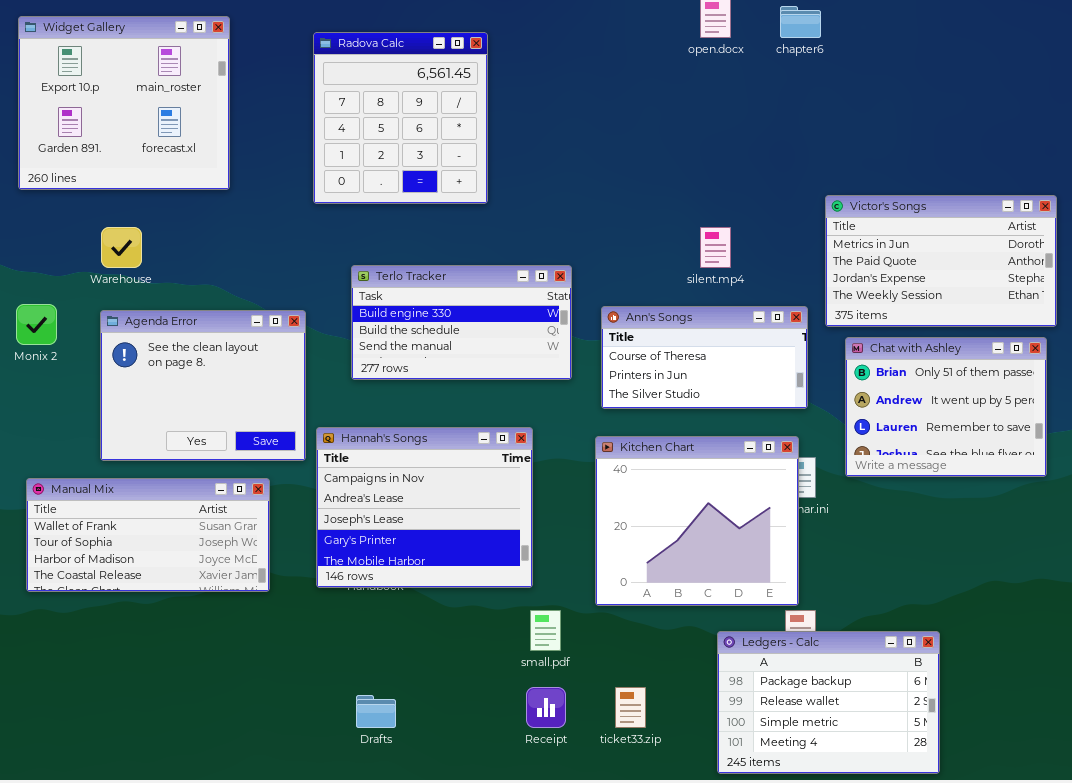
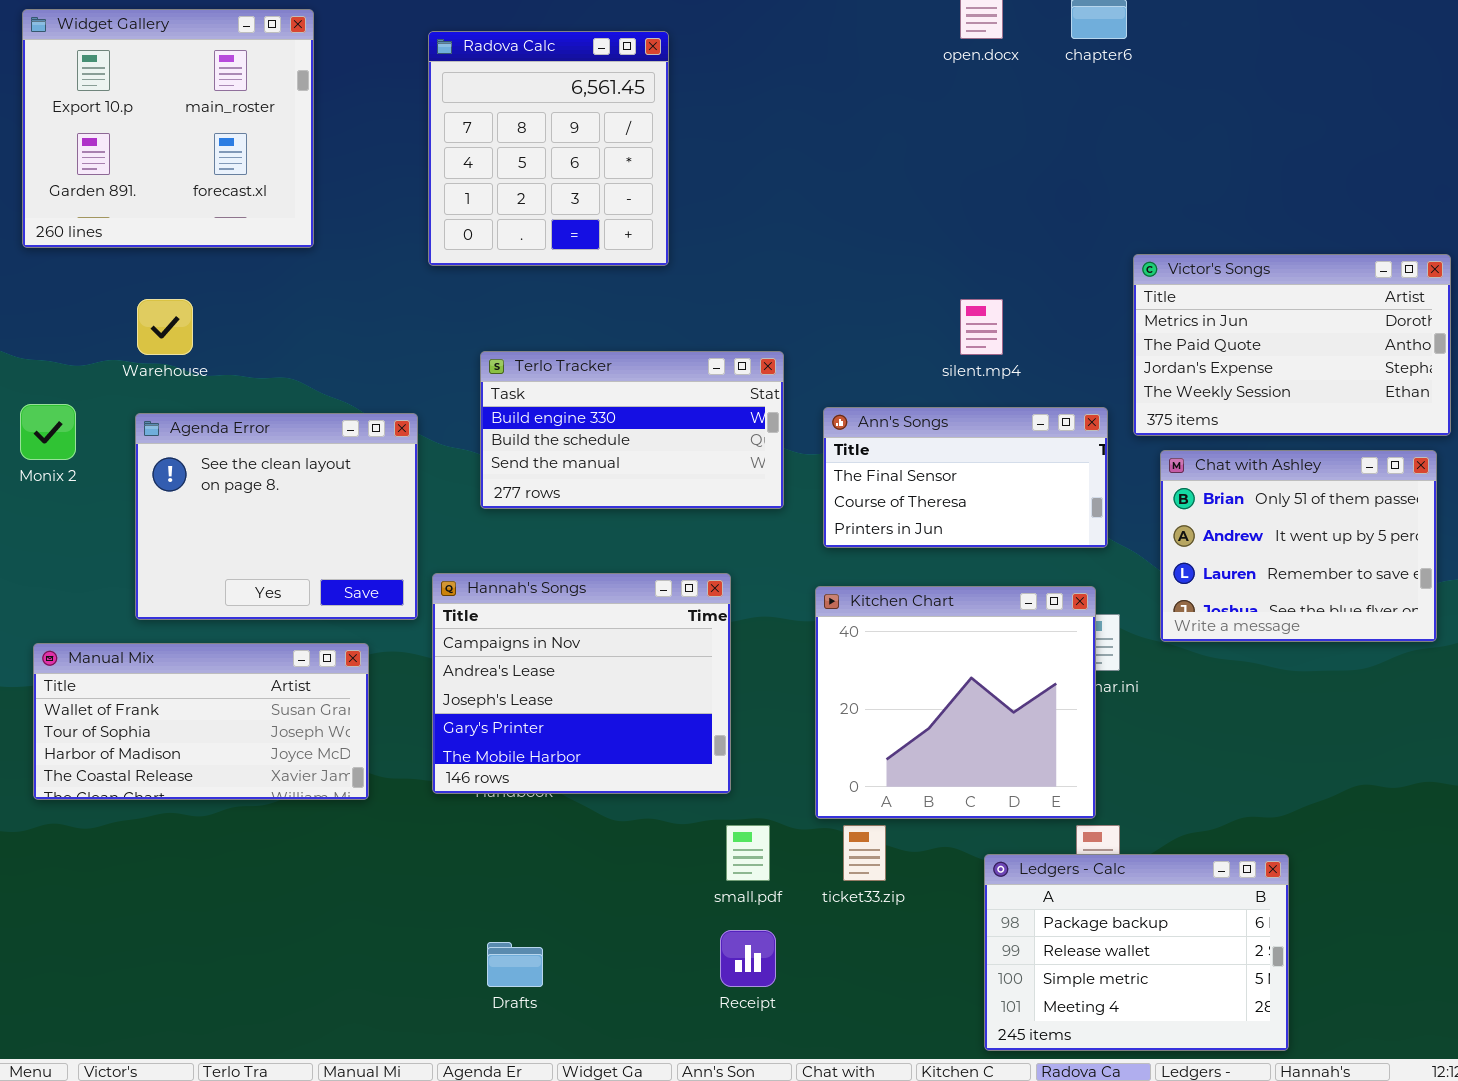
Ann's Songs: [601,306,808,409] -> [823,407,1108,548], scrolled up 1 row
ticket33.zip: [615,687,646,728] -> [843,825,886,881], moved

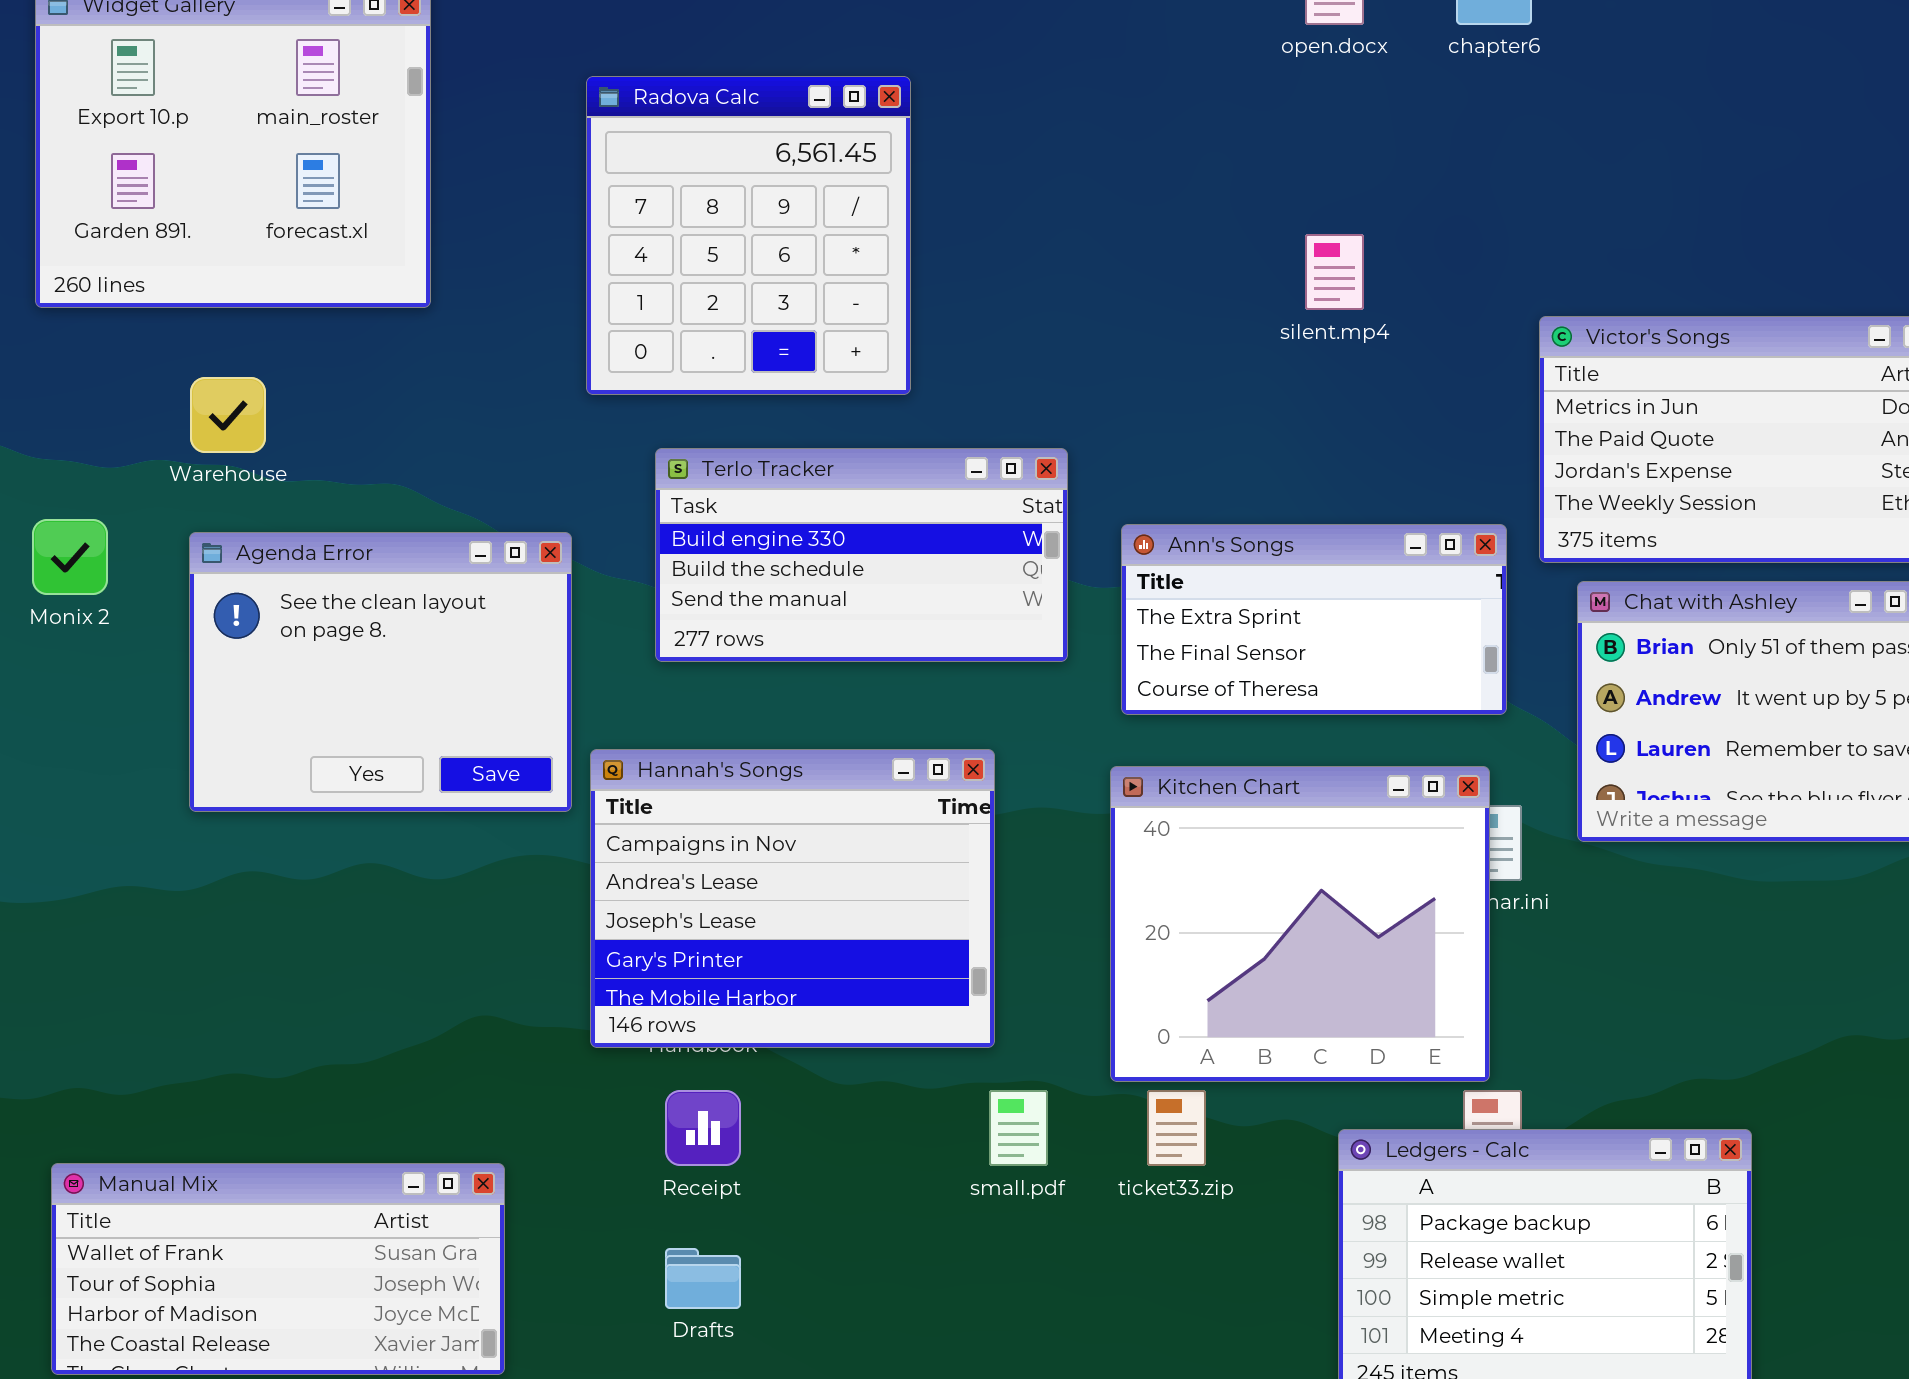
Radova Calc: [428,31,669,266] -> [586,76,911,395], moved
silent.mp4: [960,299,1003,355] -> [1305,234,1364,310], moved
Ann's Songs: [823,407,1108,548] -> [1121,524,1507,715], scrolled up 1 row
Manual Mix: [33,643,369,800] -> [51,1163,505,1375], moved
Receipt: [720,930,776,987] -> [665,1090,741,1166], moved

